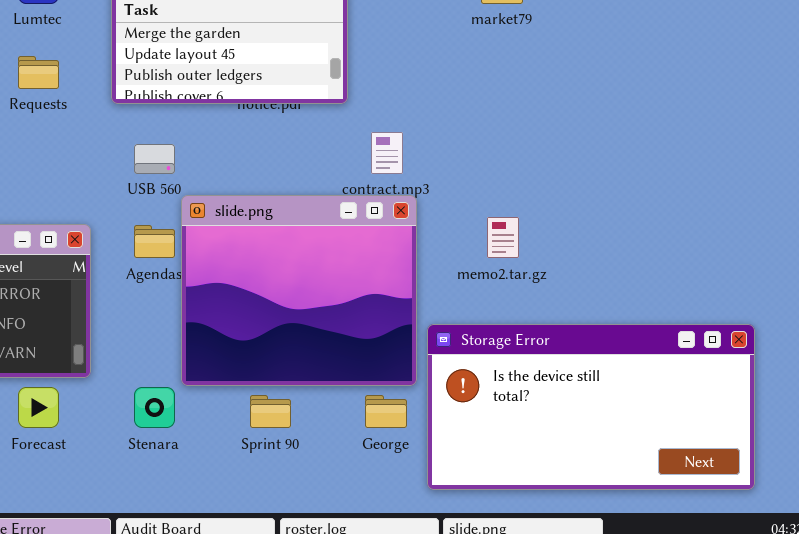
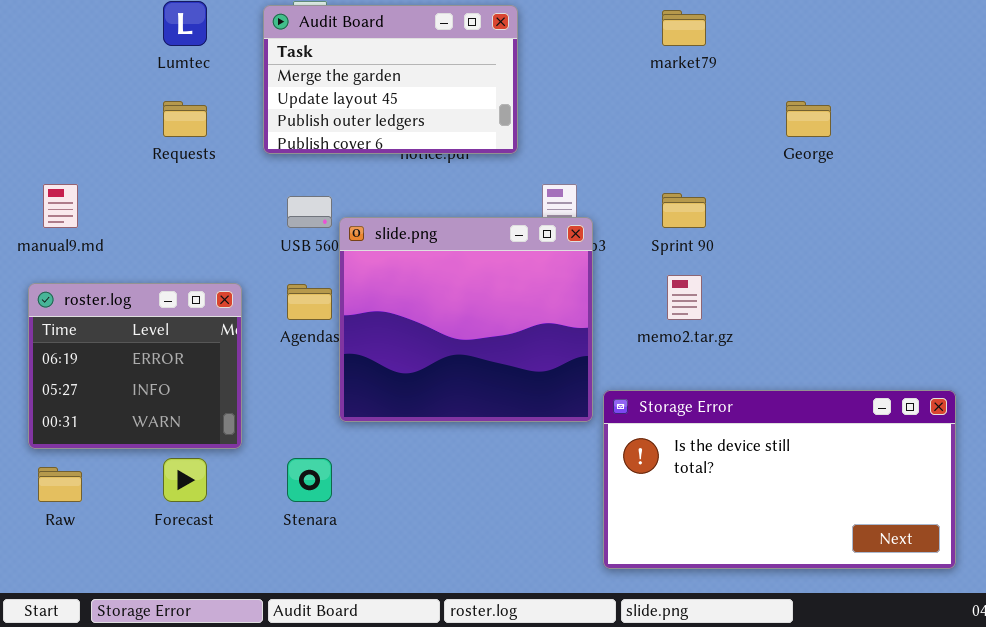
slide.png: [181,195,417,386] -> [339,217,593,422], moved
Sprint 90: [250,395,291,428] -> [662,193,706,228], moved
George: [365,395,407,428] -> [786,101,831,137], moved

